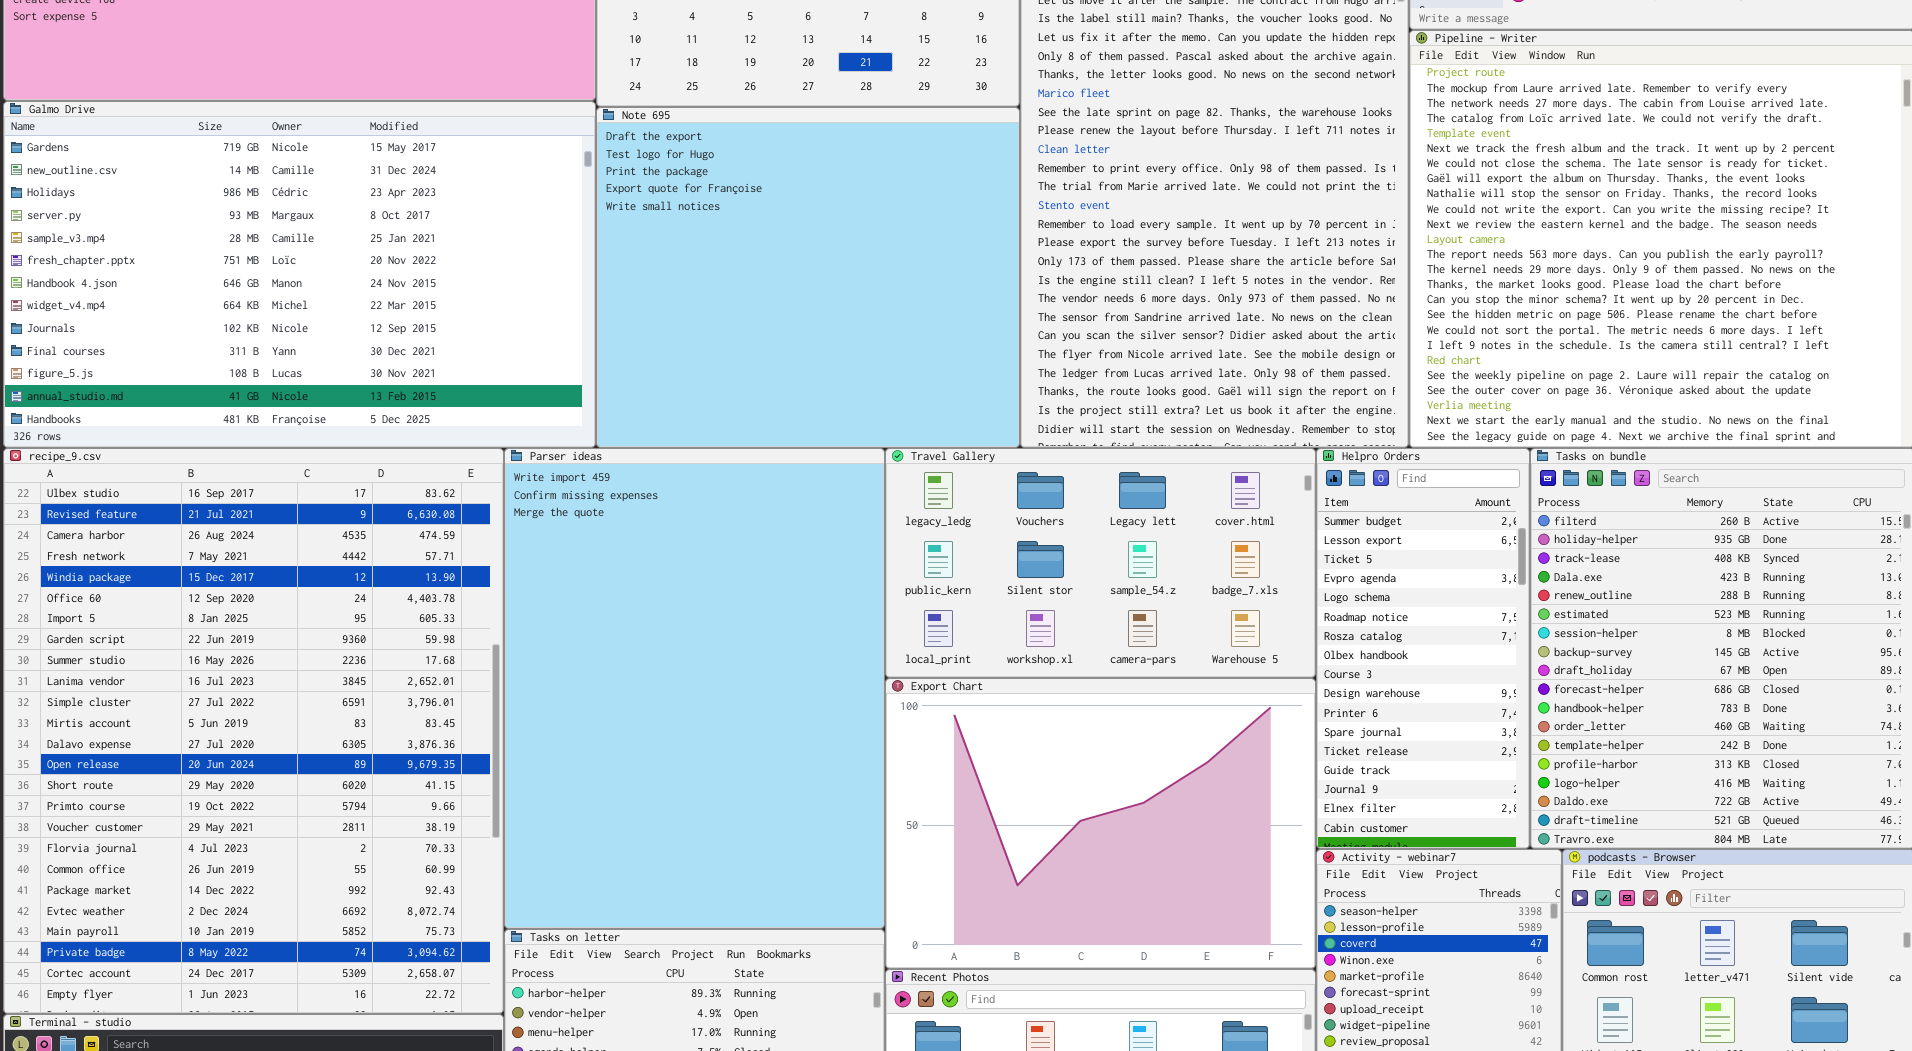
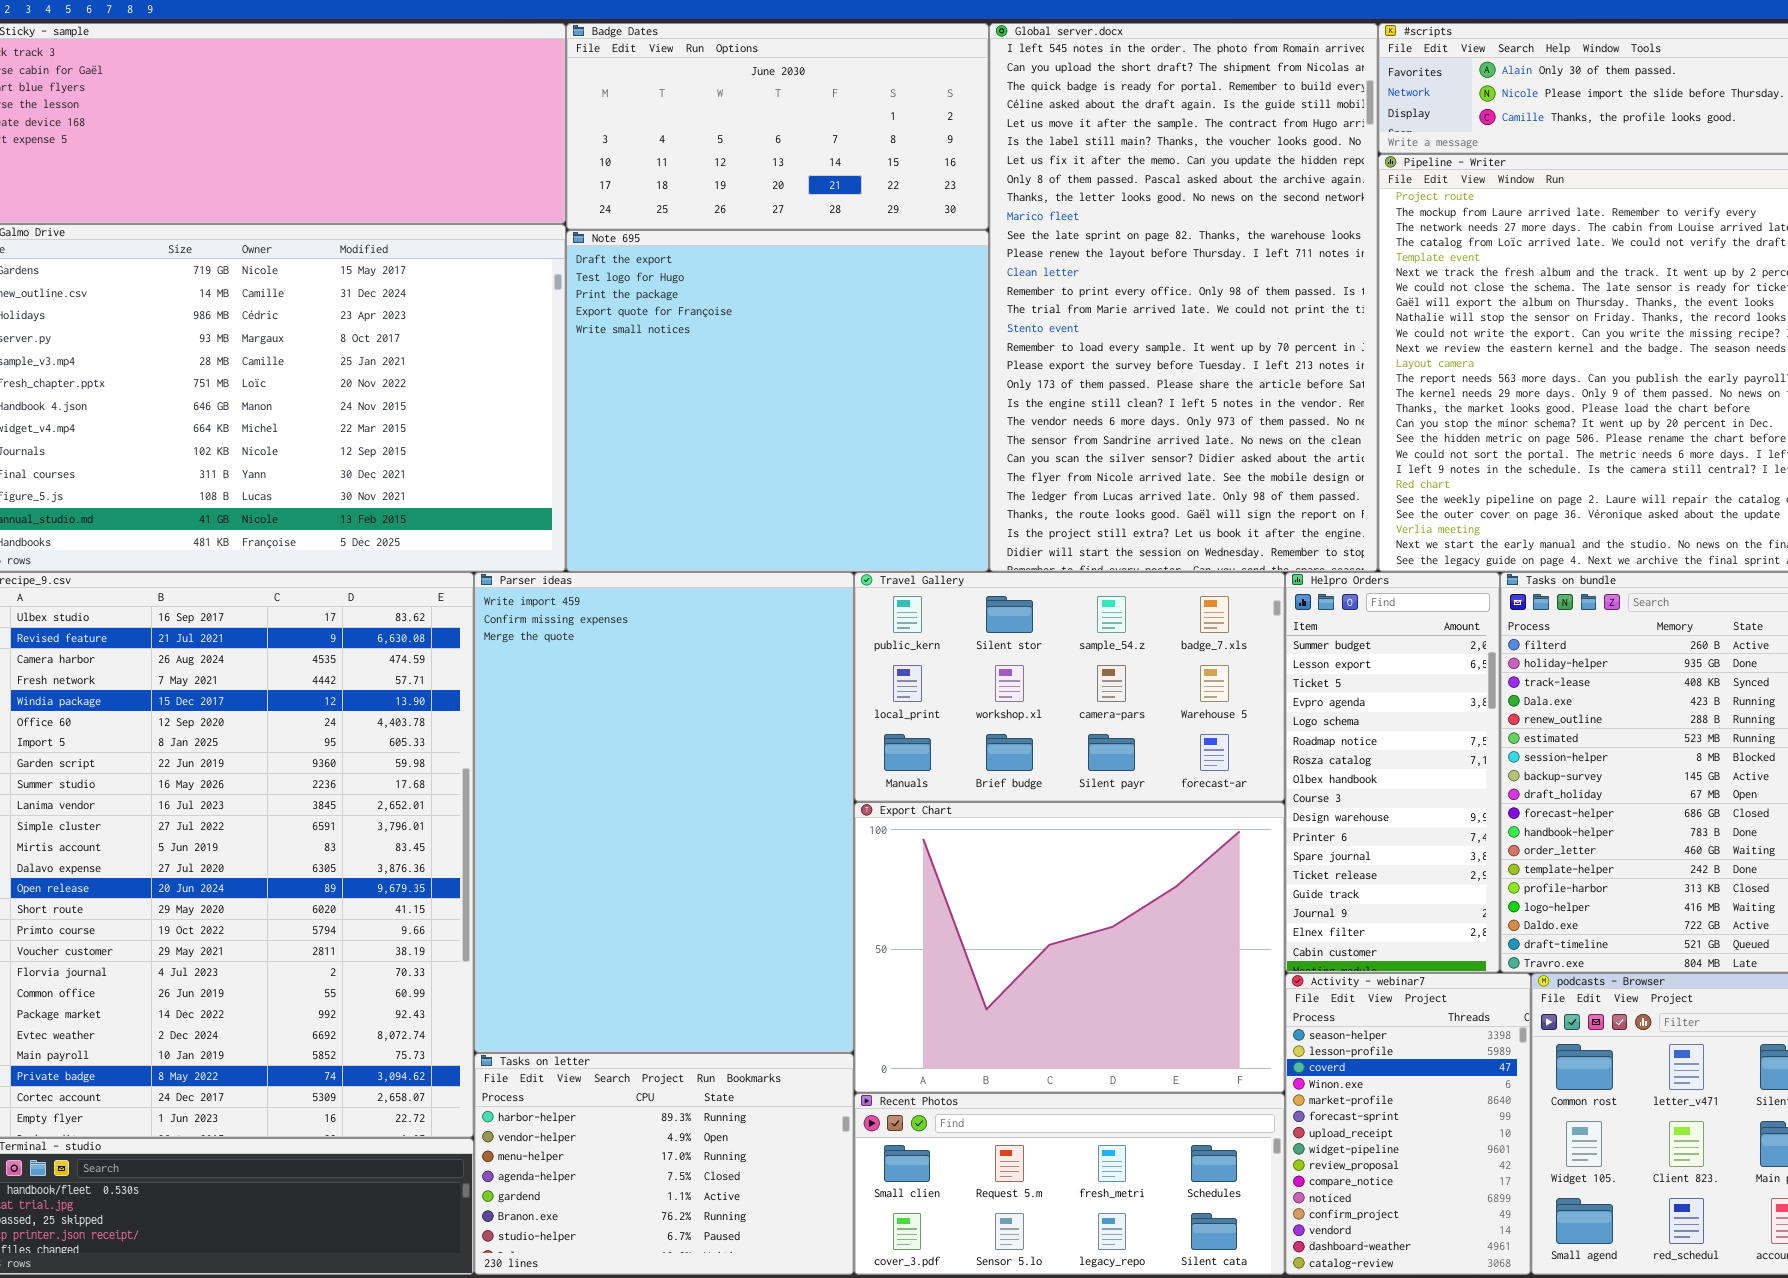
Travel Gallery: [885,448,1316,678] -> [854,572,1285,802], scrolled down 1 row

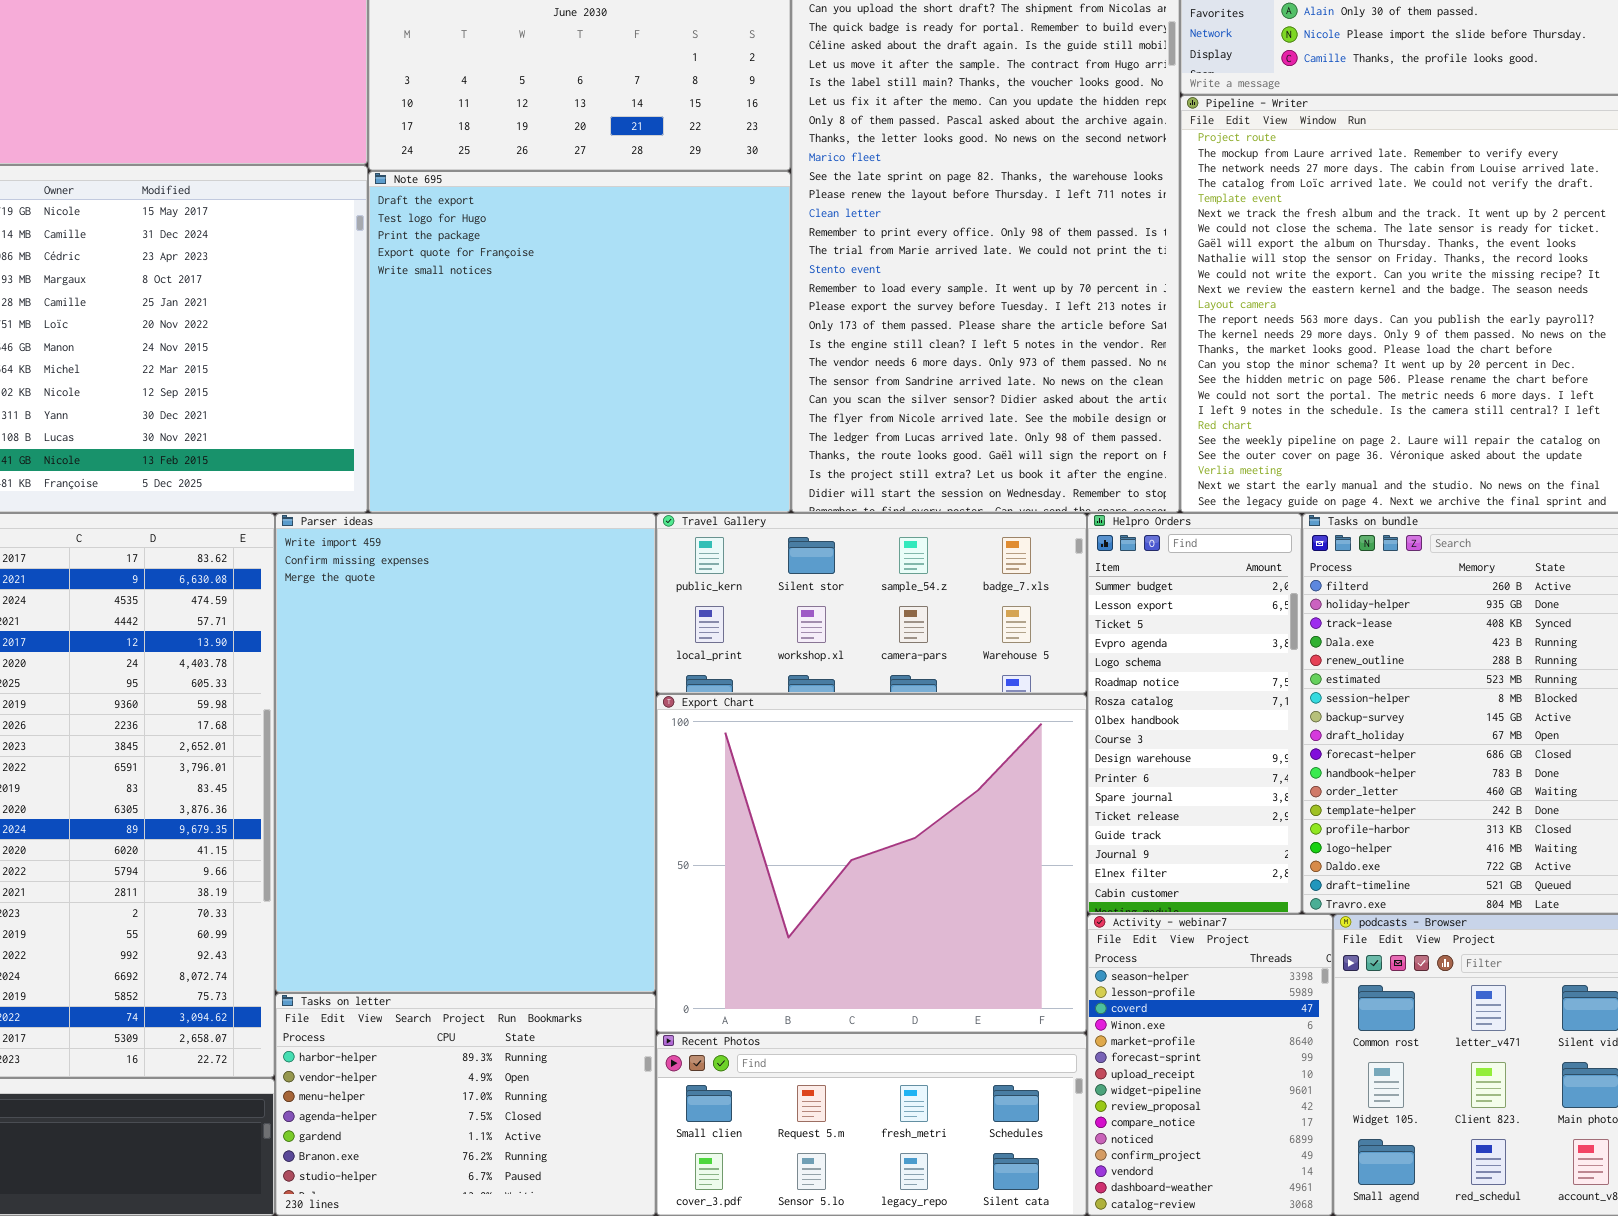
Travel Gallery: [854,572,1285,802] -> [656,513,1087,694], resized
Export Chart: [854,802,1285,1093] -> [656,694,1087,1033], resized

